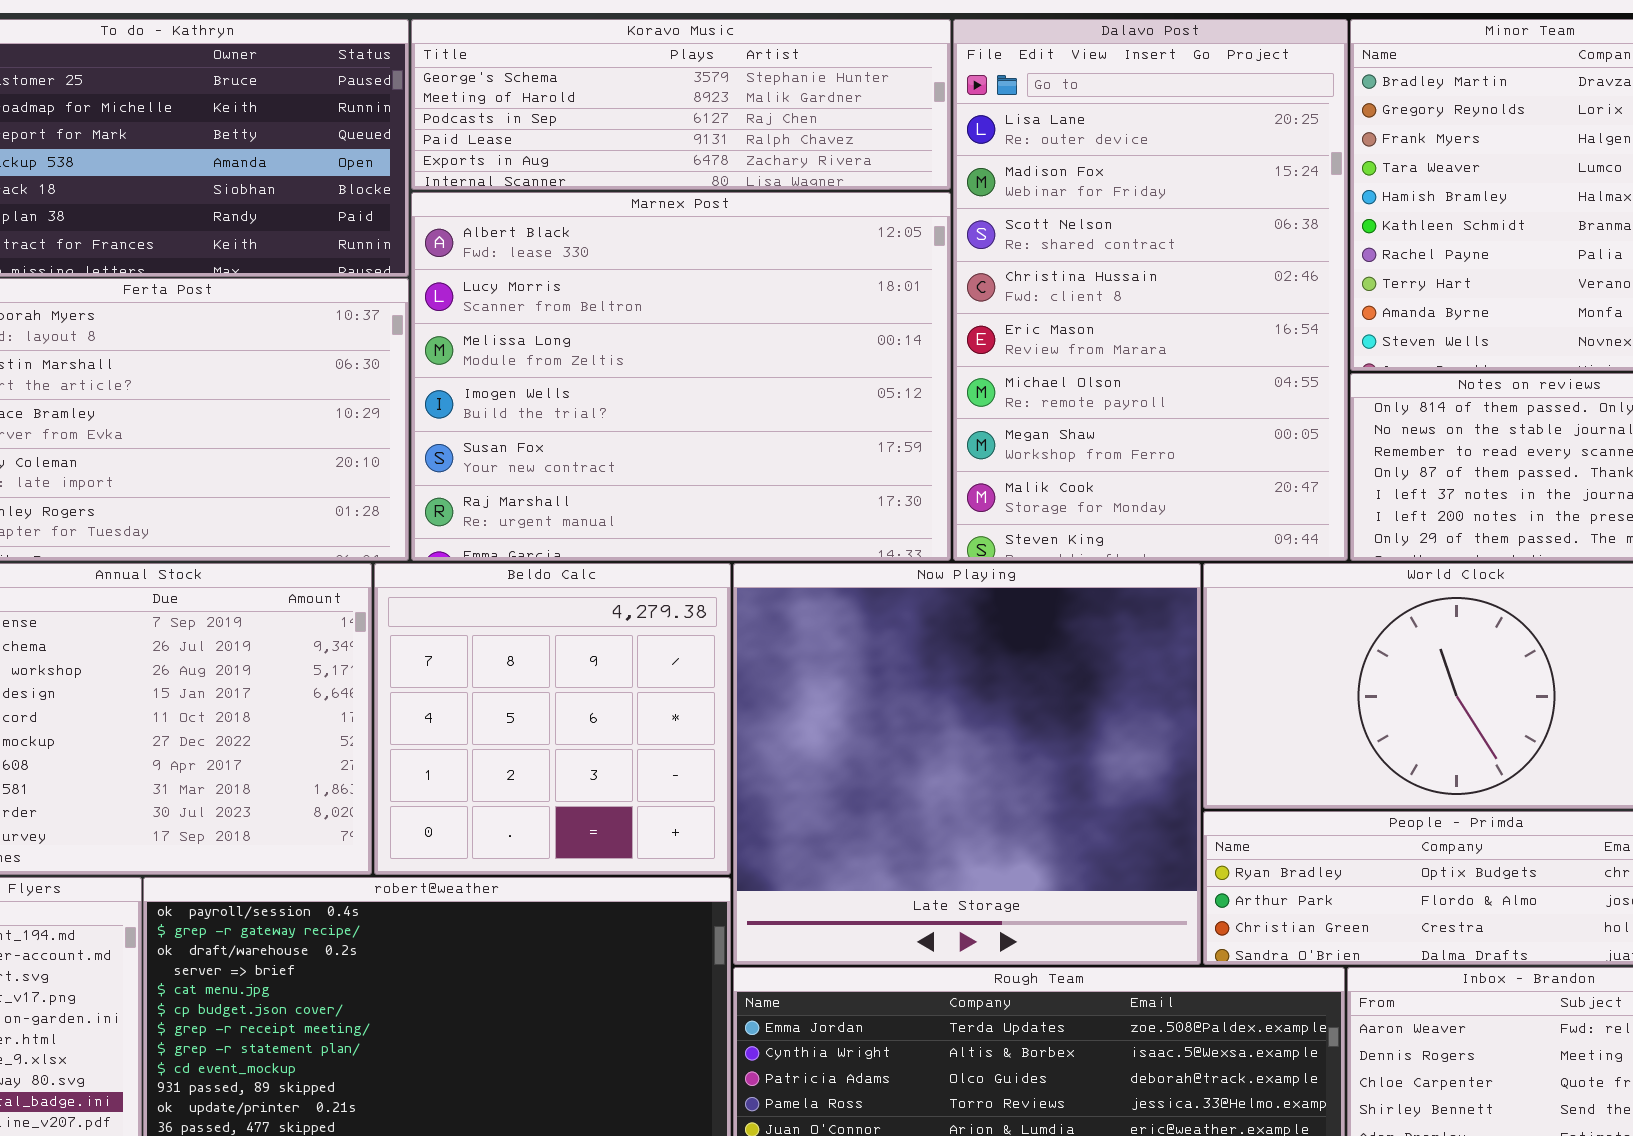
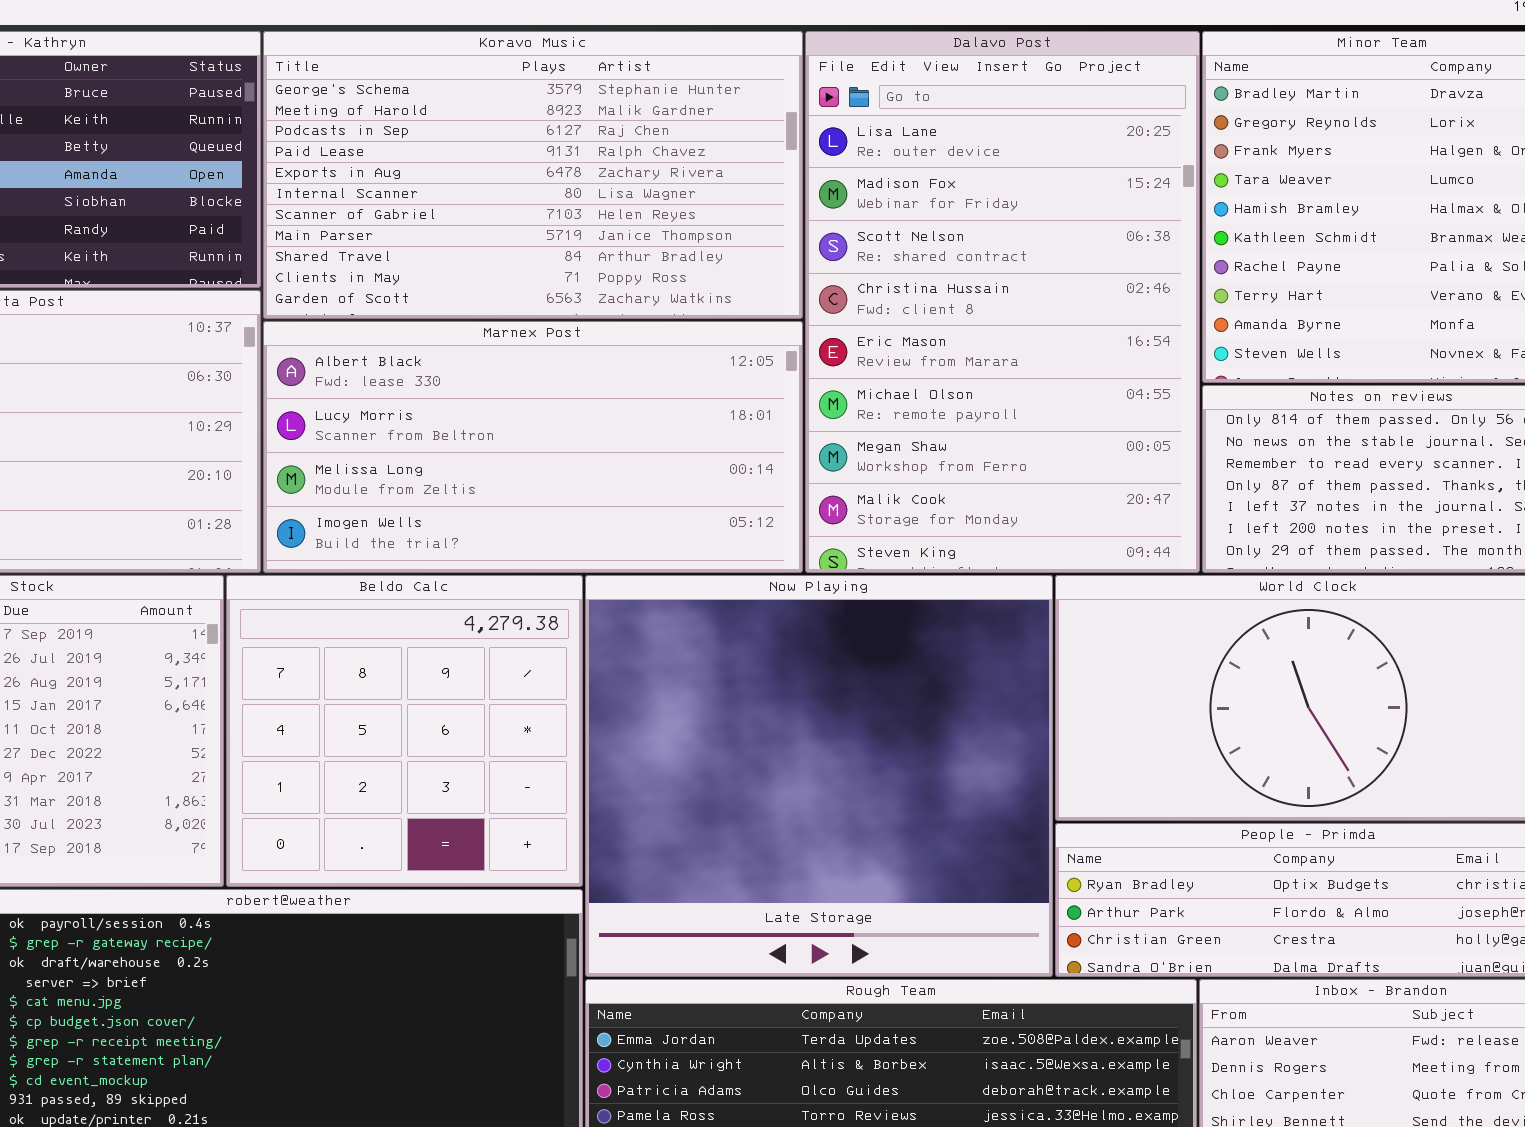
Koravo Music: [411,19,951,190] -> [263,31,803,319], resized
Marnex Post: [411,192,951,561] -> [263,321,803,573], resized

